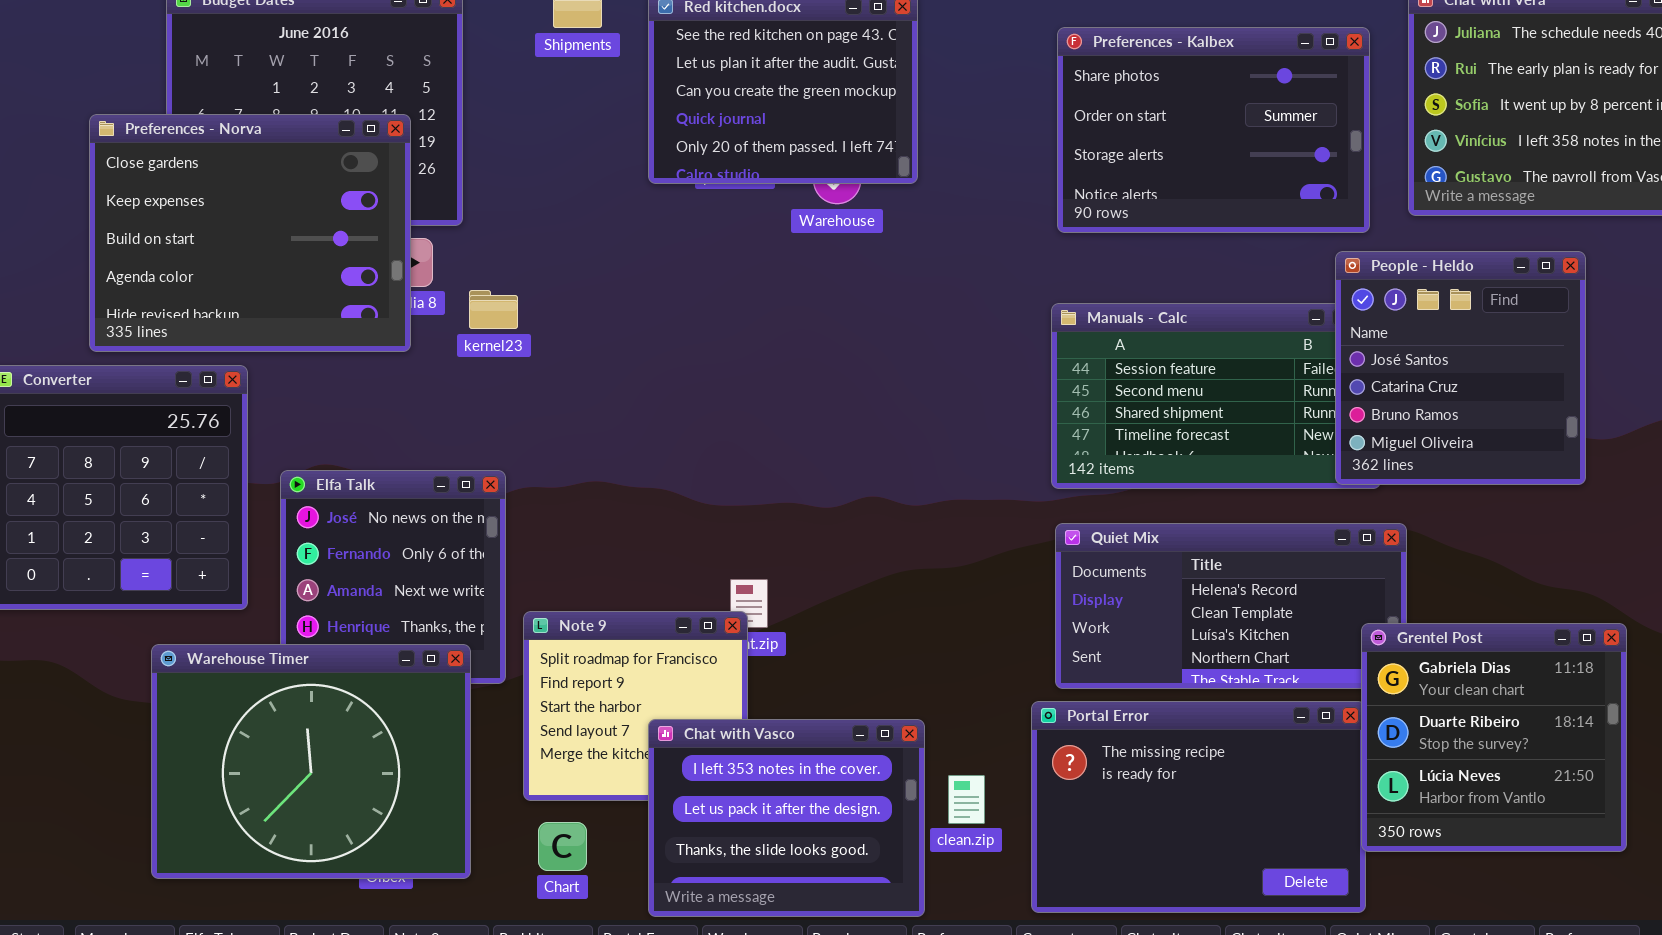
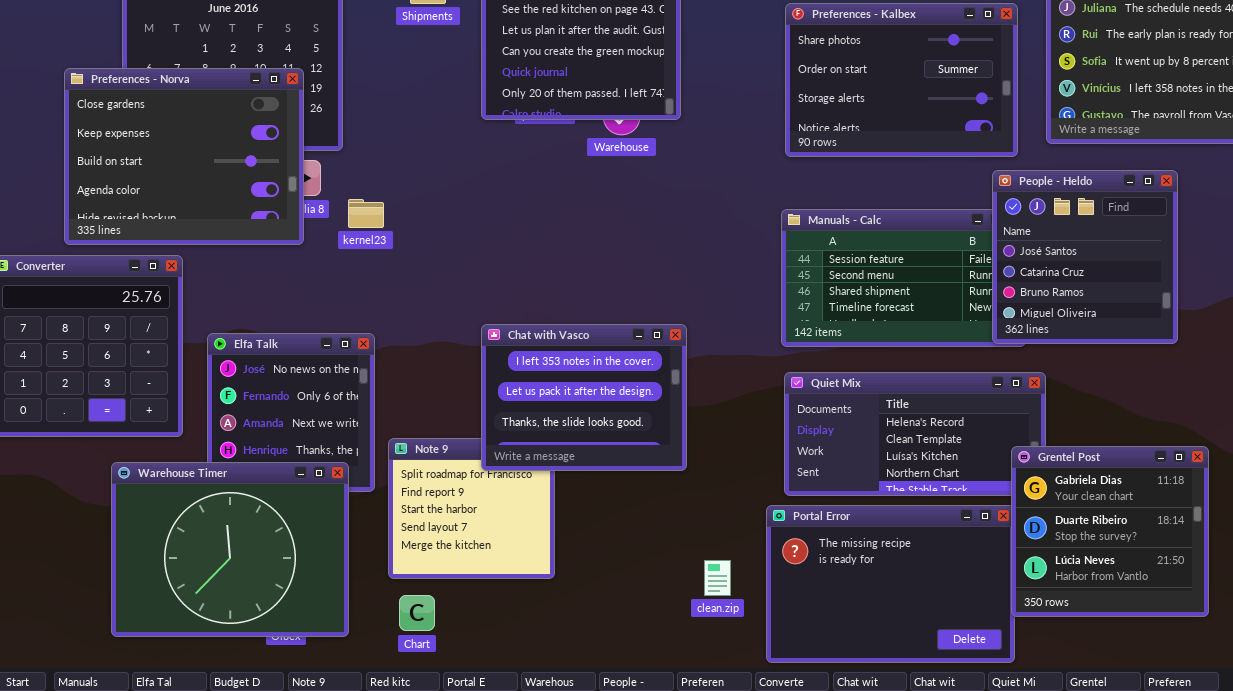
Chat with Vasco: [648,719,925,917] -> [481,324,687,471], moved

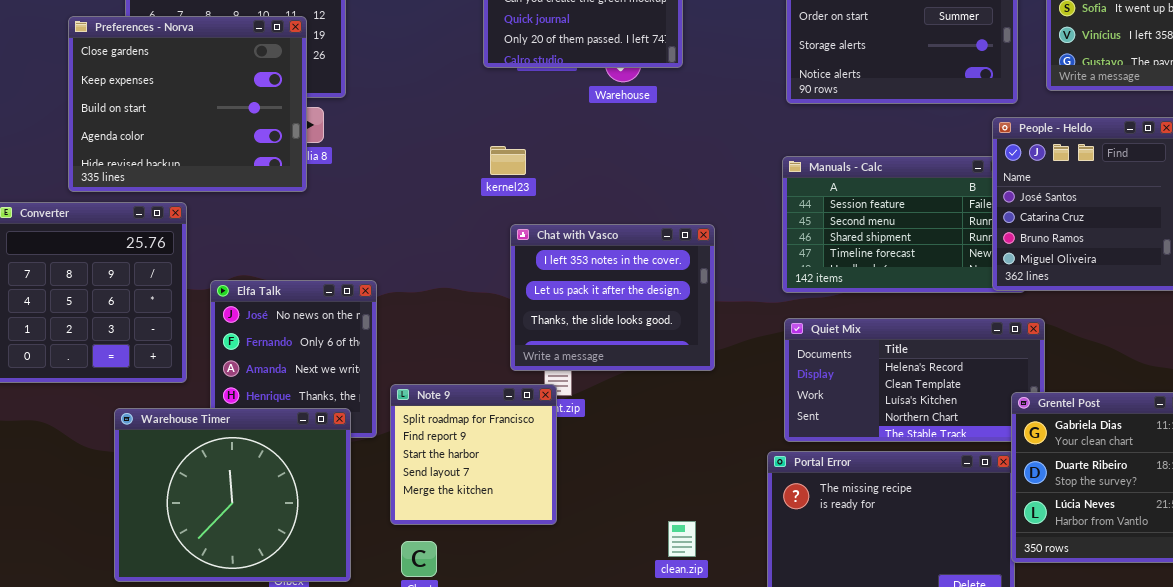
kernel23: [348,199,384,228] -> [490,146,526,175], moved
Chat with Vasco: [481,324,687,471] -> [510,224,715,371], moved
clean.zip: [704,560,731,596] -> [668,521,696,557], moved

